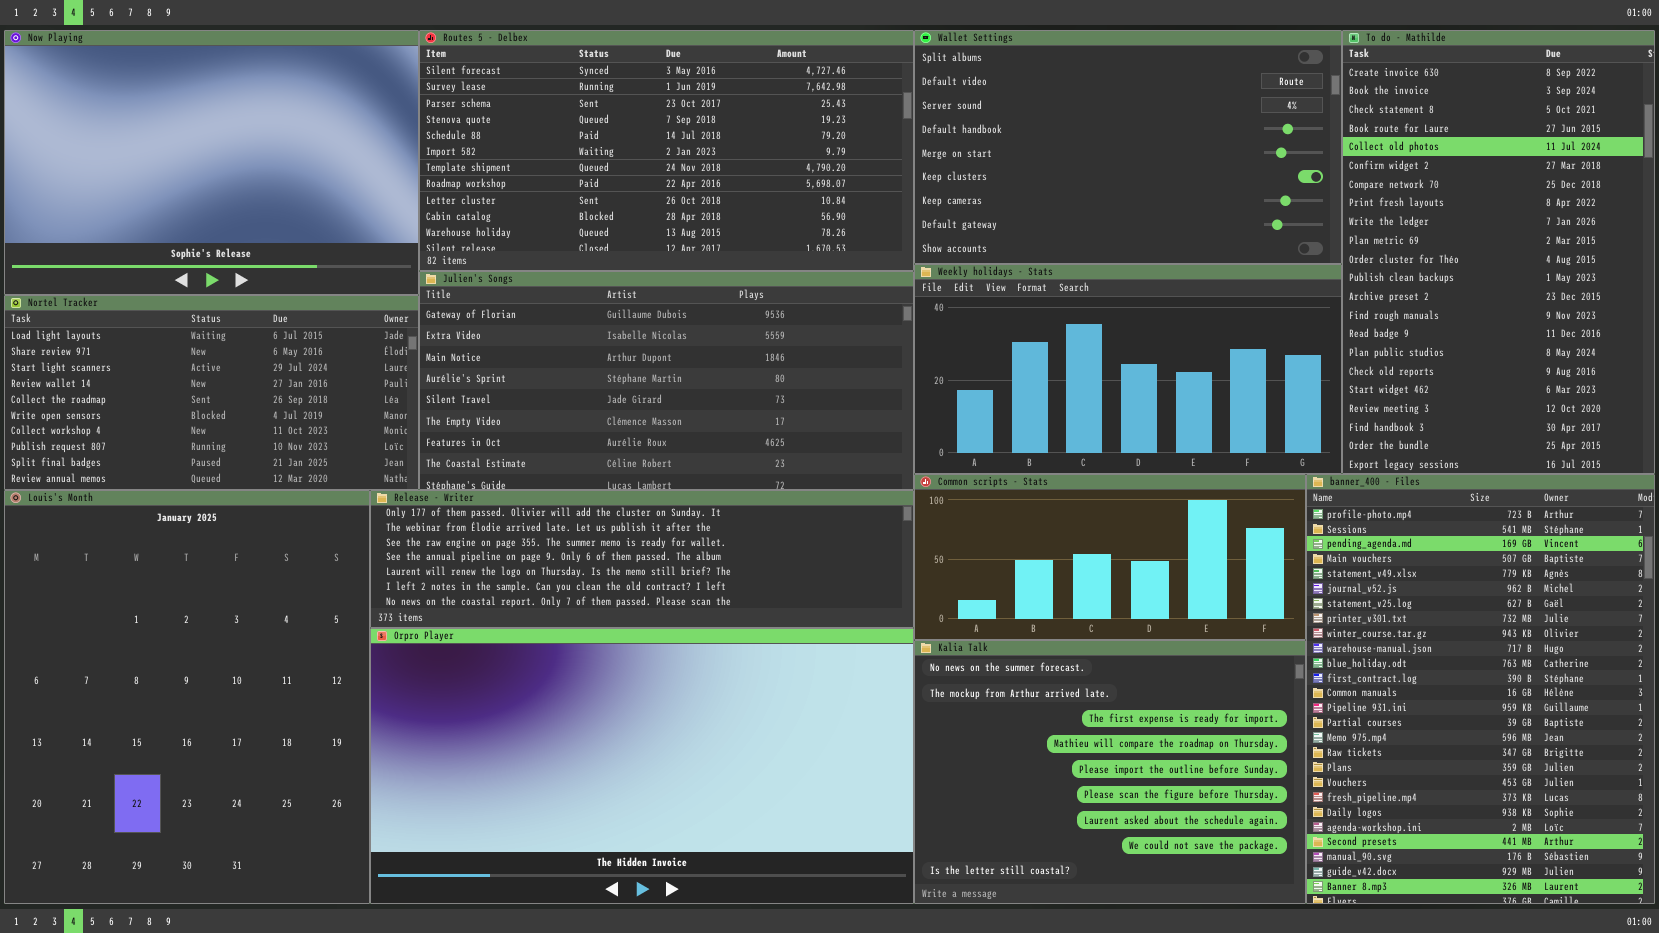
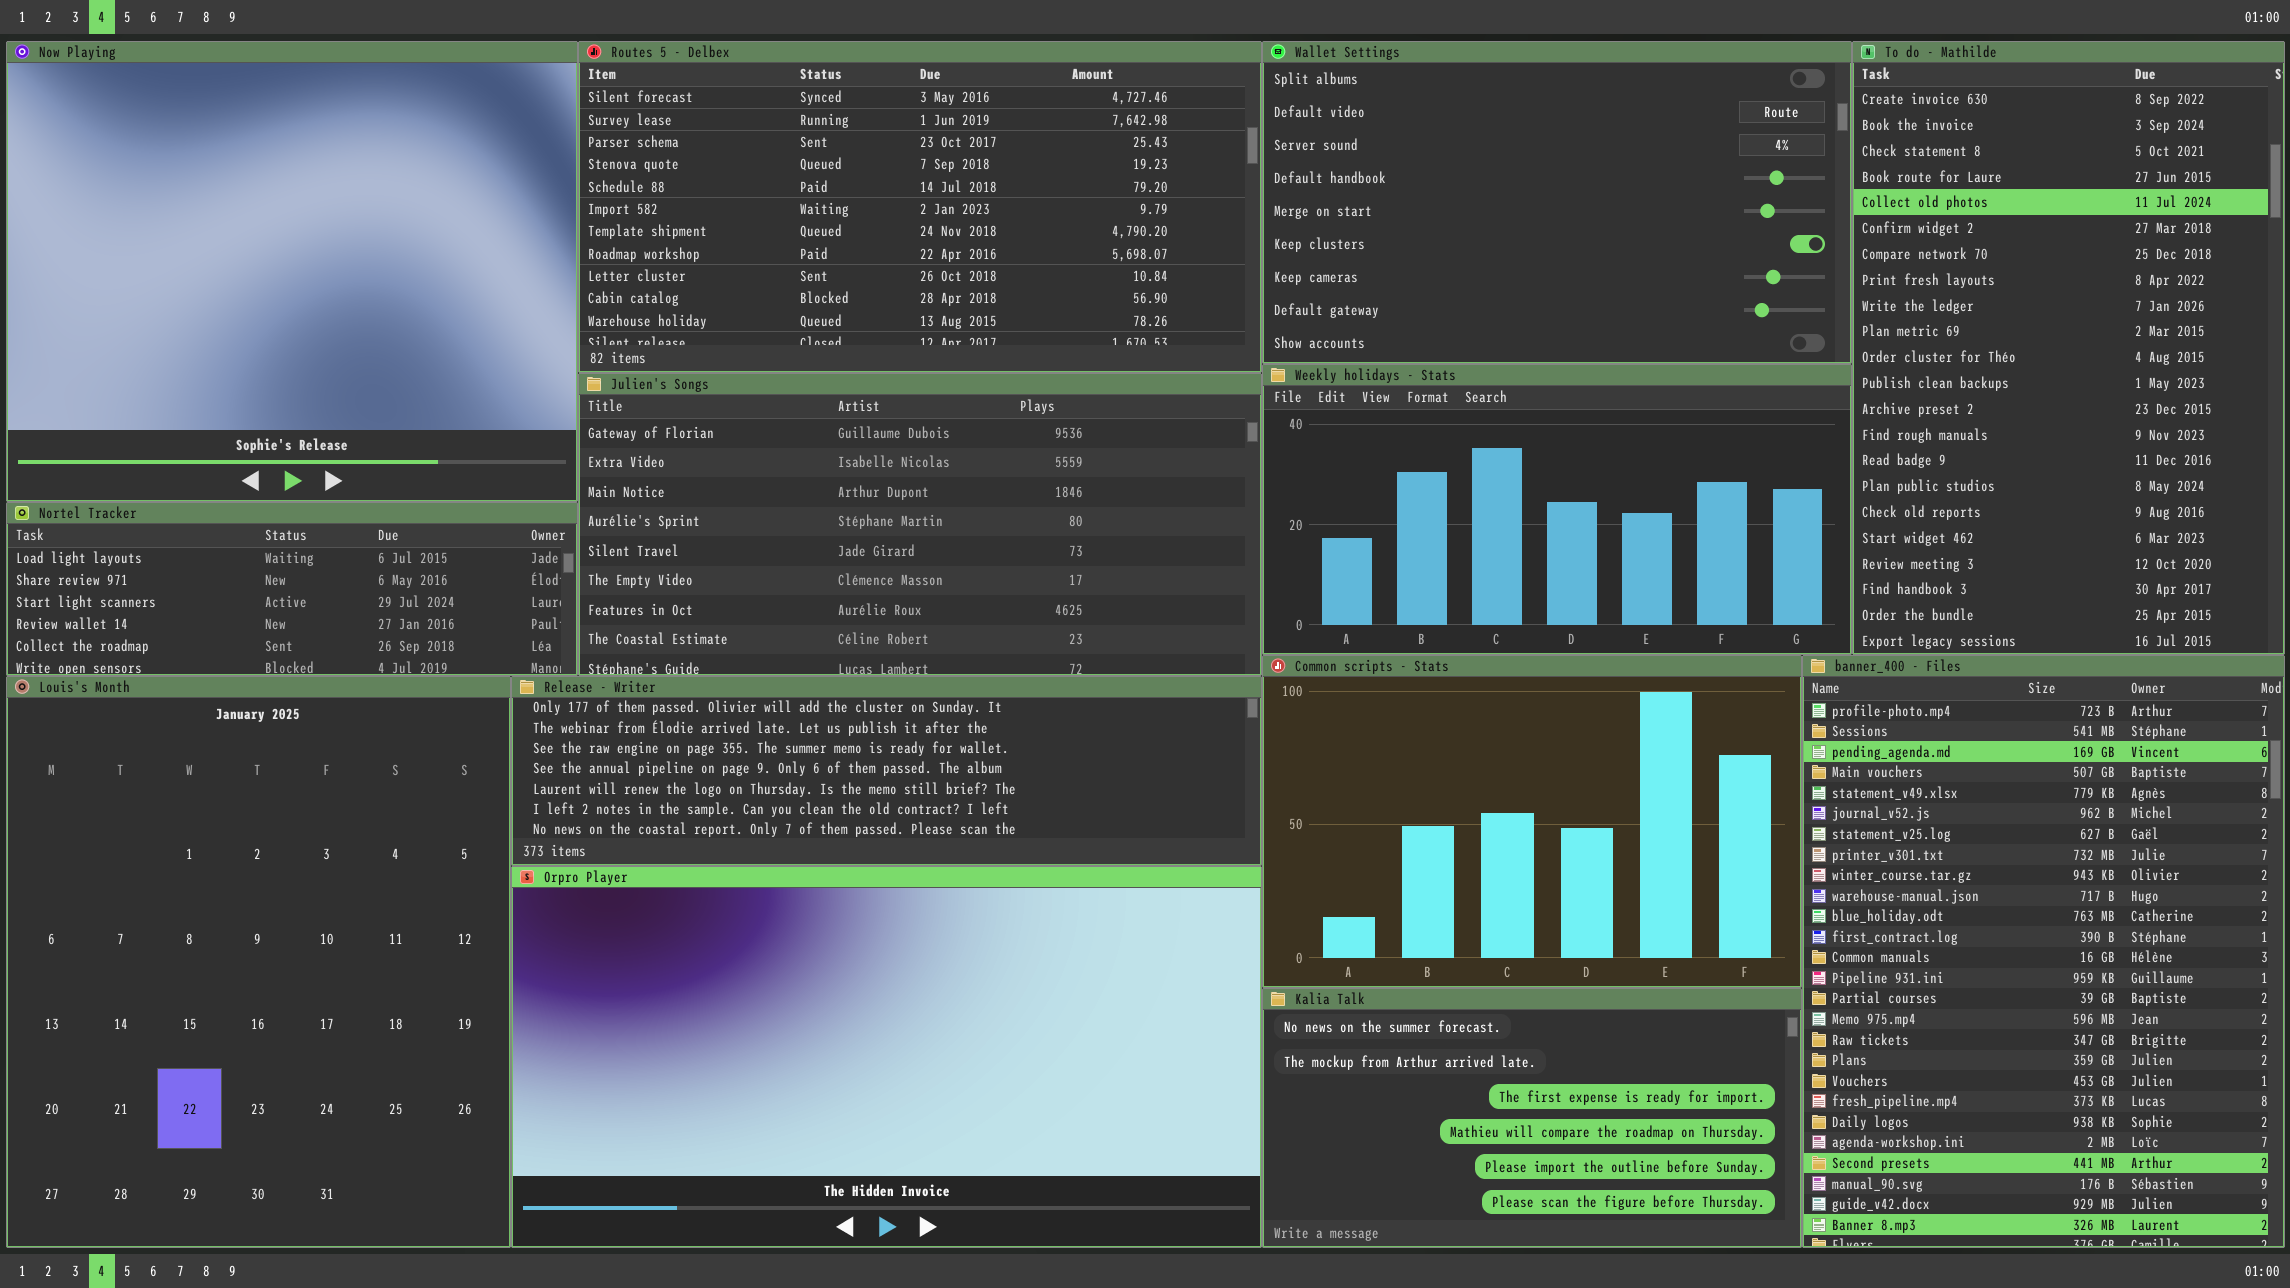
Now Playing: [4,30,419,295] -> [6,41,578,502], resized
Nortel Tracker: [4,295,419,490] -> [6,502,578,676], resized
Common scripts - Stats: [914,474,1306,640] -> [1262,655,1802,988], resized
Kalia Talk: [914,640,1306,904] -> [1262,988,1802,1248], resized

